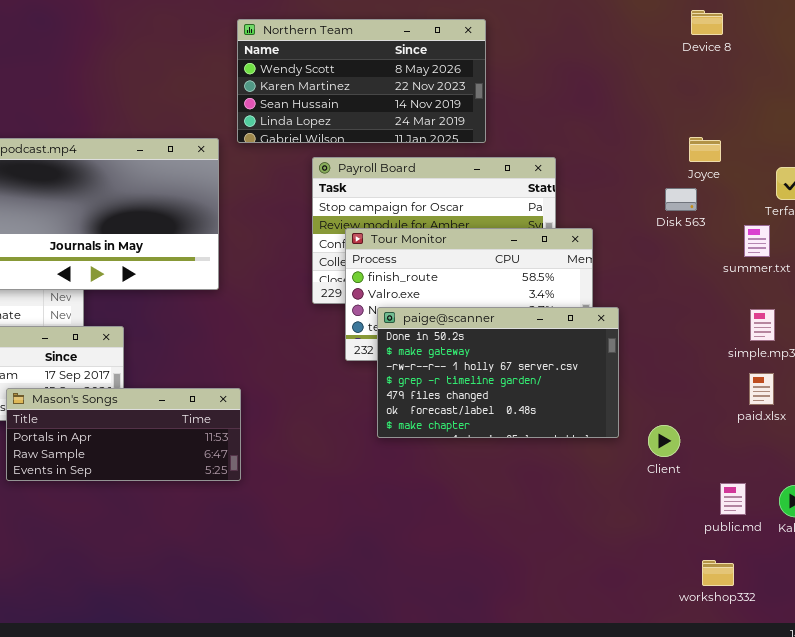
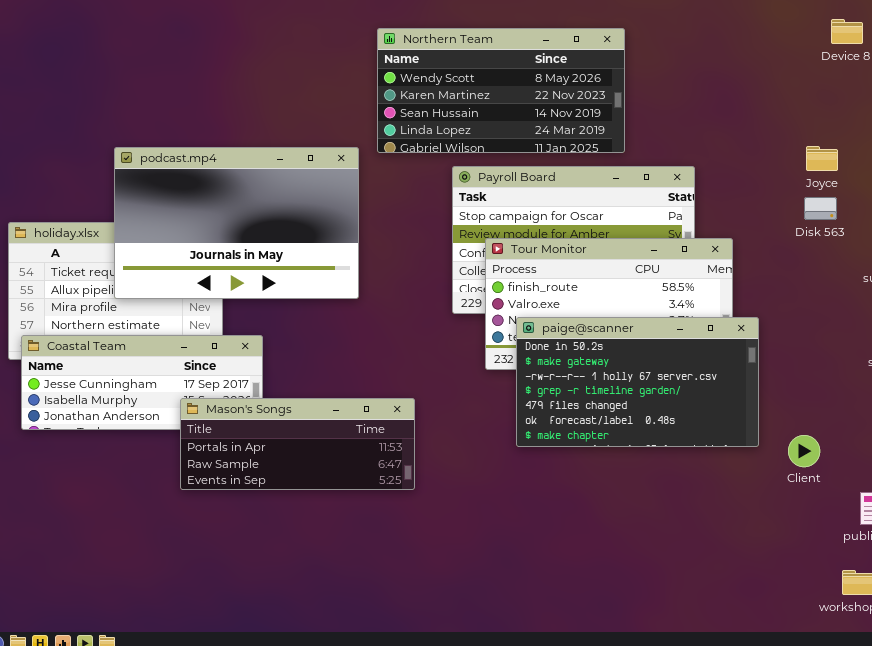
Joyce: [689,137,721,162] -> [806,146,838,171], moved
Mason's Songs: [6,388,241,481] -> [180,398,415,490], moved

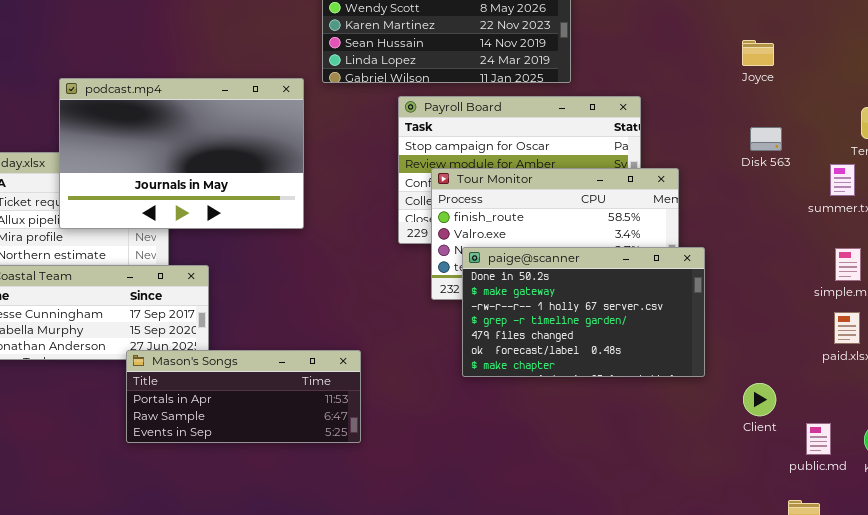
Joyce: [806,146,838,171] -> [742,40,774,66], moved
Mason's Songs: [180,398,415,490] -> [126,350,361,443], moved
Client: [788,435,820,467] -> [743,383,776,416], moved

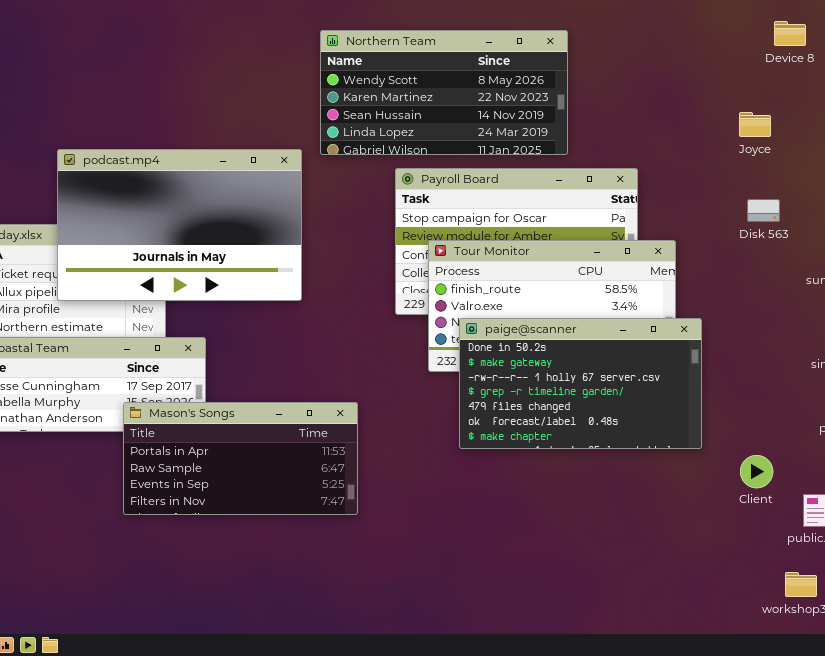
Mason's Songs: [126,350,361,443] -> [123,402,358,515], resized

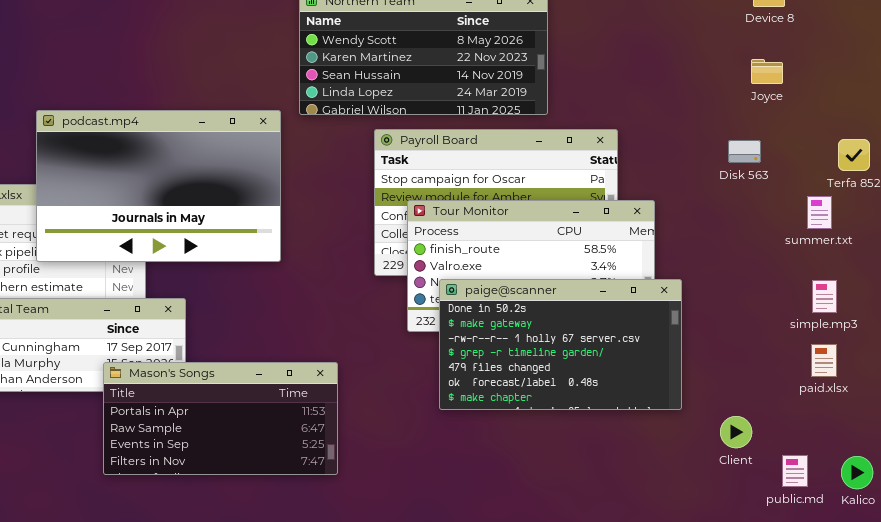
Joyce: [739,112,771,137] -> [751,59,783,84], moved
Disk 563: [747,199,780,222] -> [728,140,761,163], moved

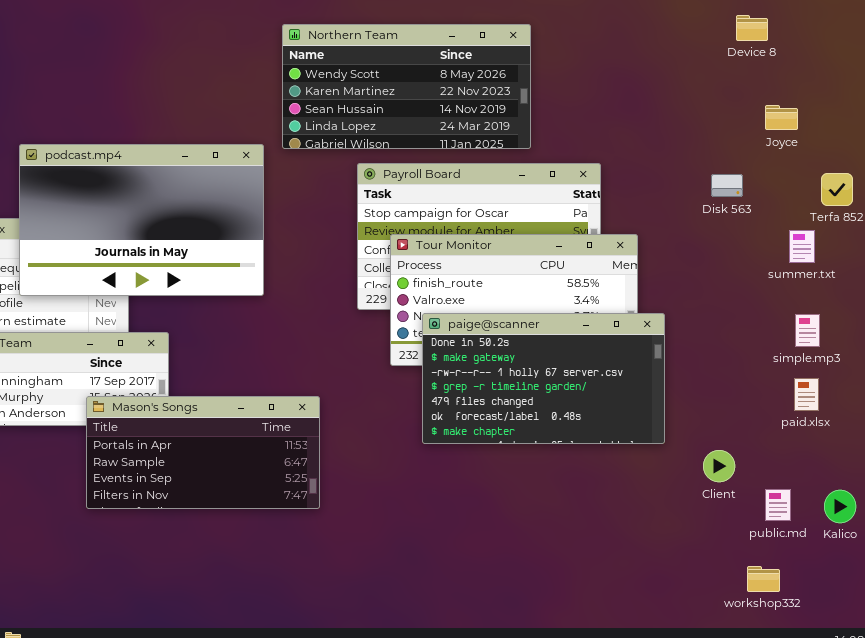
Joyce: [751,59,783,84] -> [765,105,798,130], moved

